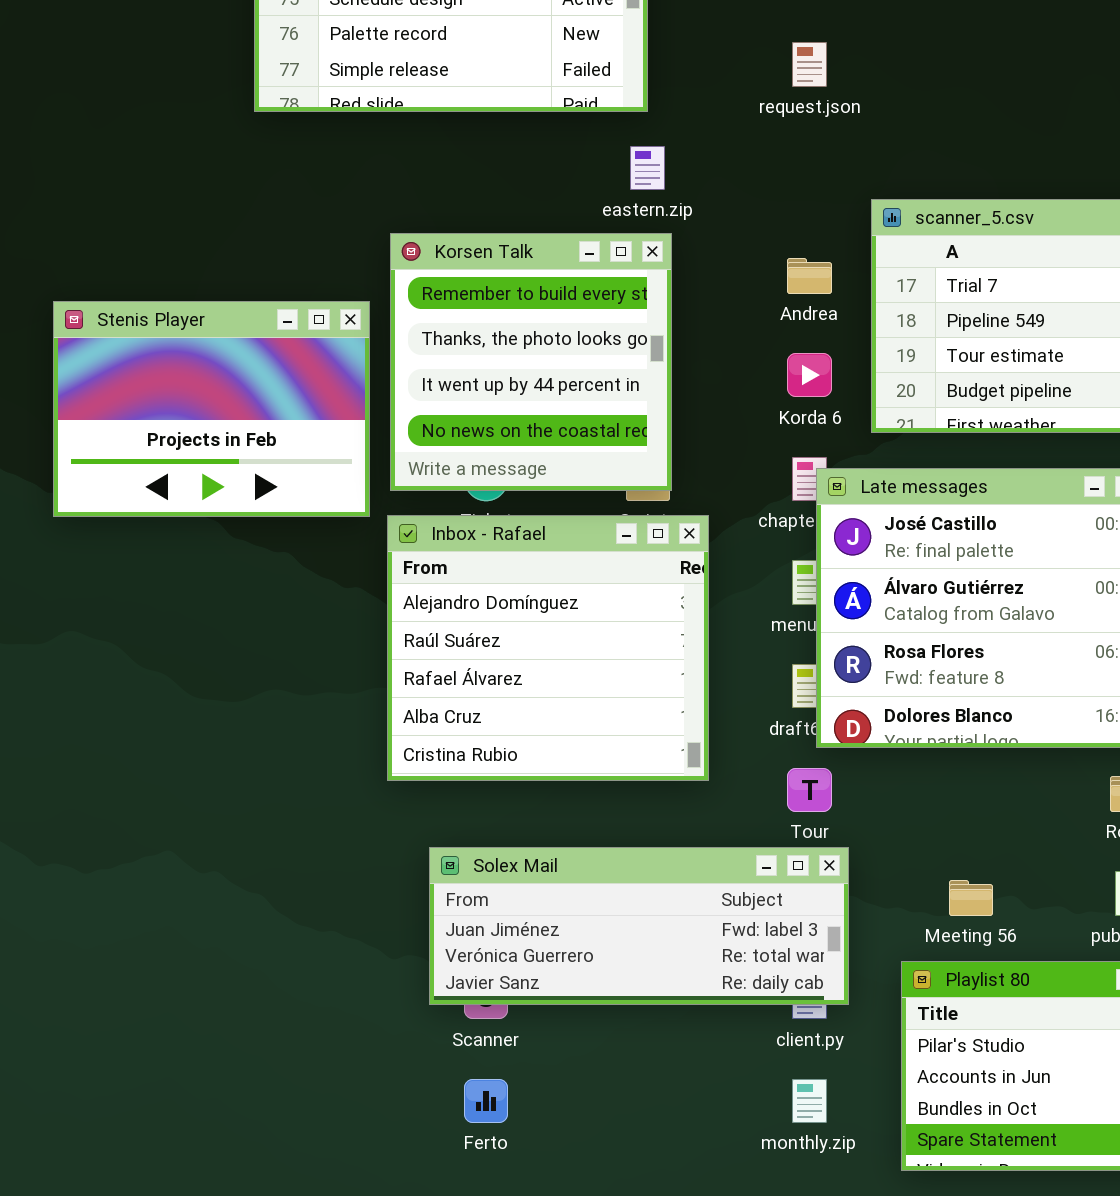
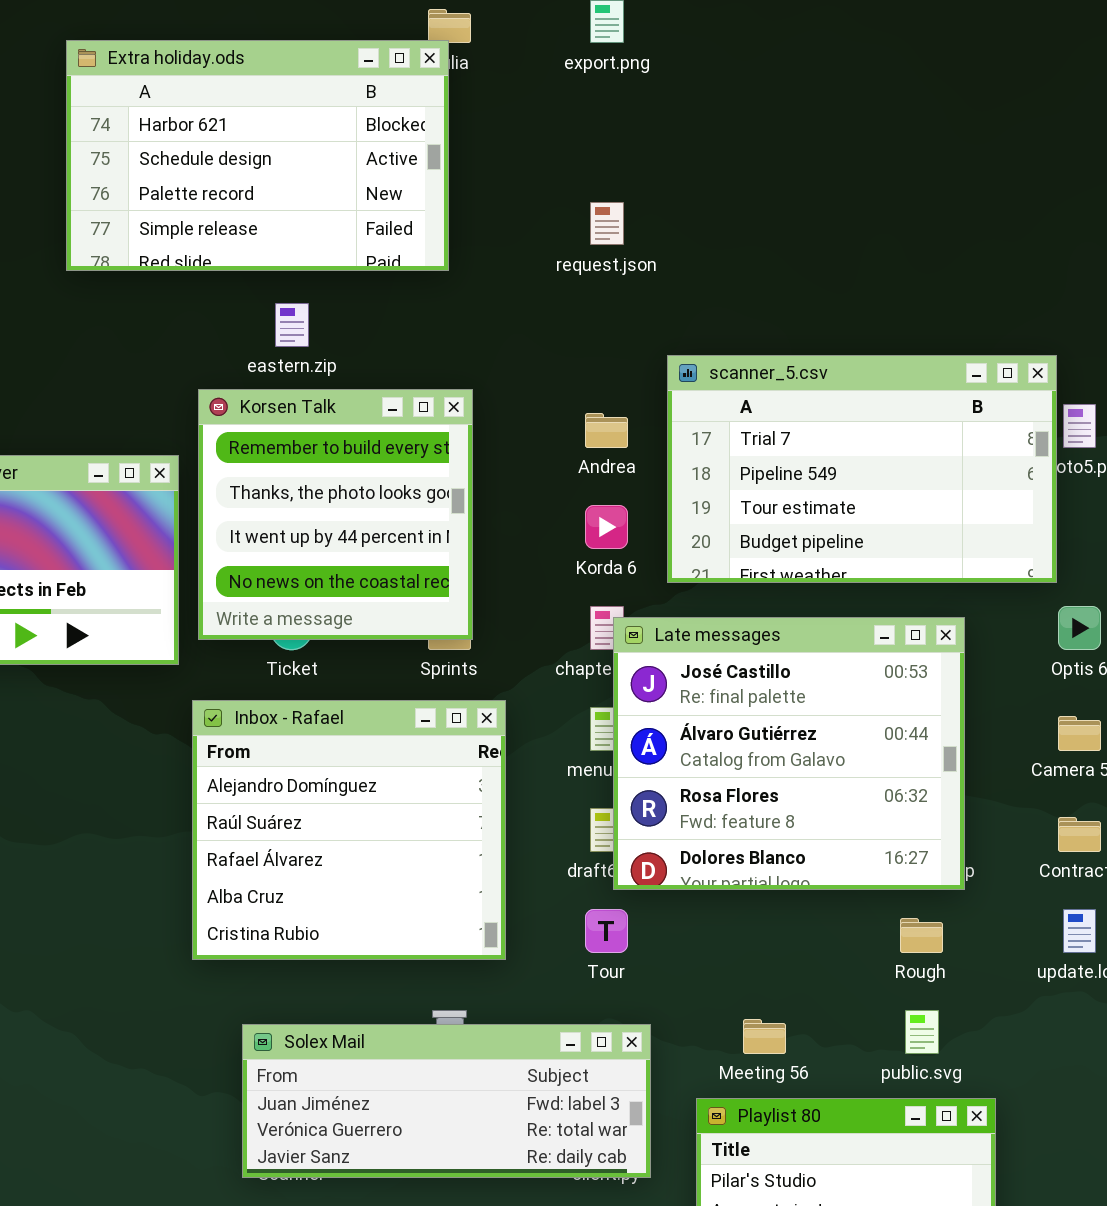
eastern.zip: [630,146,665,190] -> [275,303,309,347], moved
Inbox - Rafael: [387,515,709,781] -> [192,700,506,960], moved
Solex Mail: [429,847,849,1005] -> [242,1024,651,1178], moved

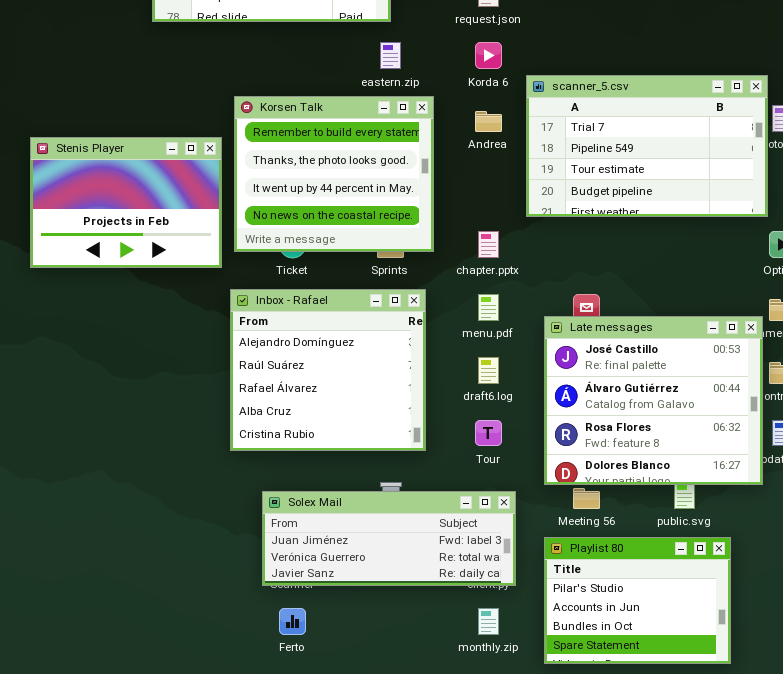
eastern.zip: [275,303,309,347] -> [380,42,401,69], moved
Korsen Talk: [198,389,473,640] -> [234,96,434,252], resized
Korda 6: [585,505,628,549] -> [475,42,502,69], moved
Late messages: [613,617,965,890] -> [544,316,763,485], moved

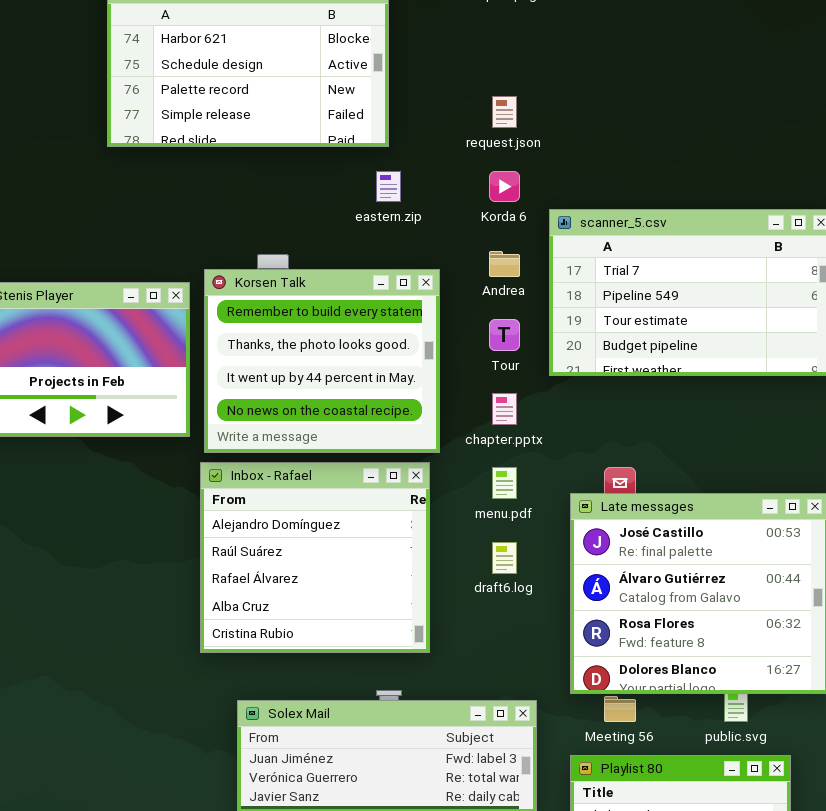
Korsen Talk: [234,96,434,252] -> [204,269,440,453], moved
Tour: [475,420,502,446] -> [489,319,520,351], moved

